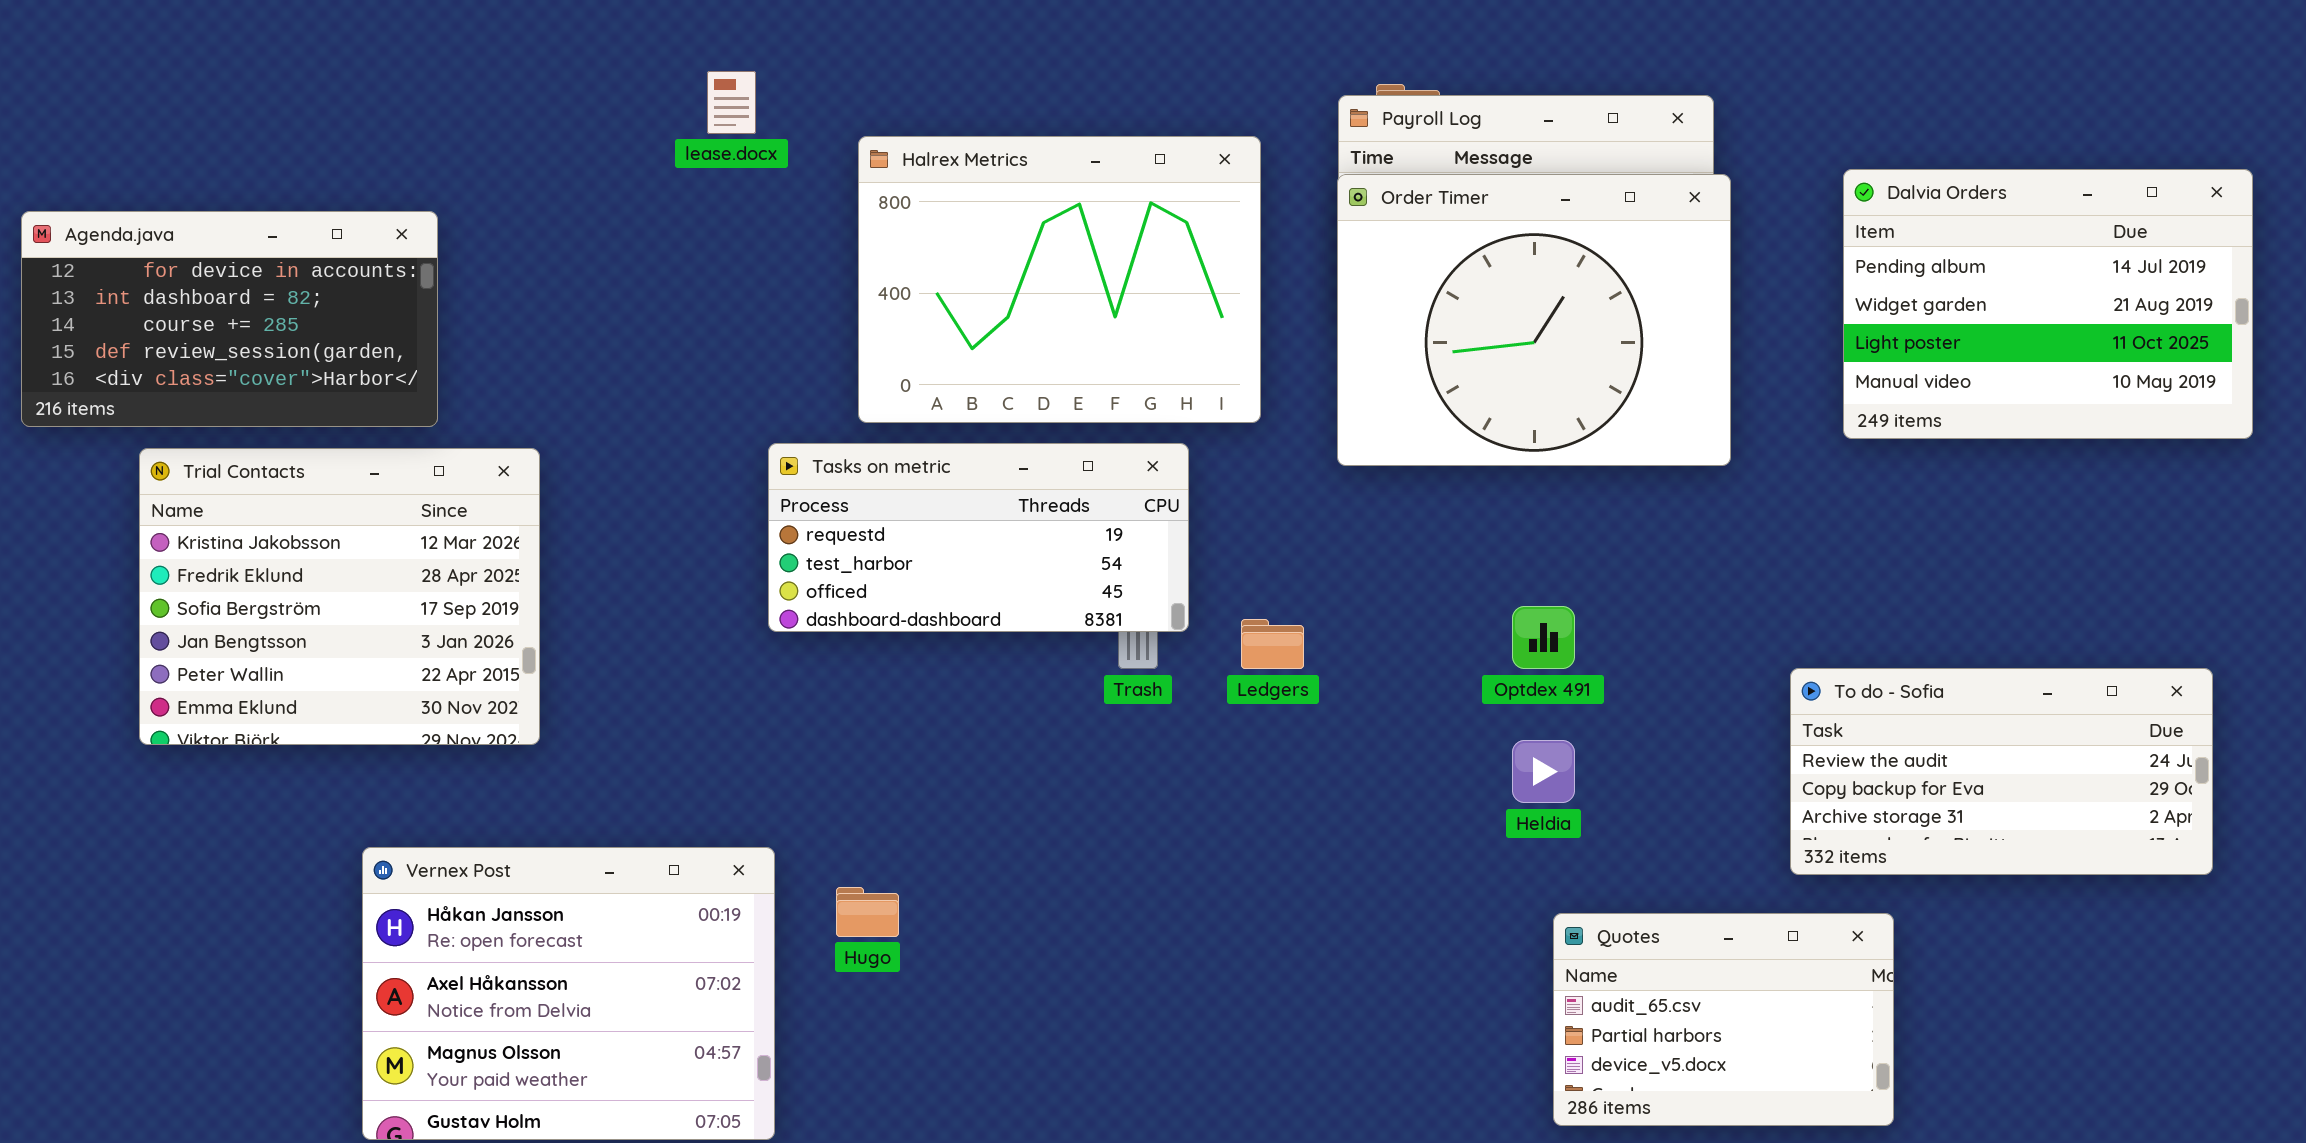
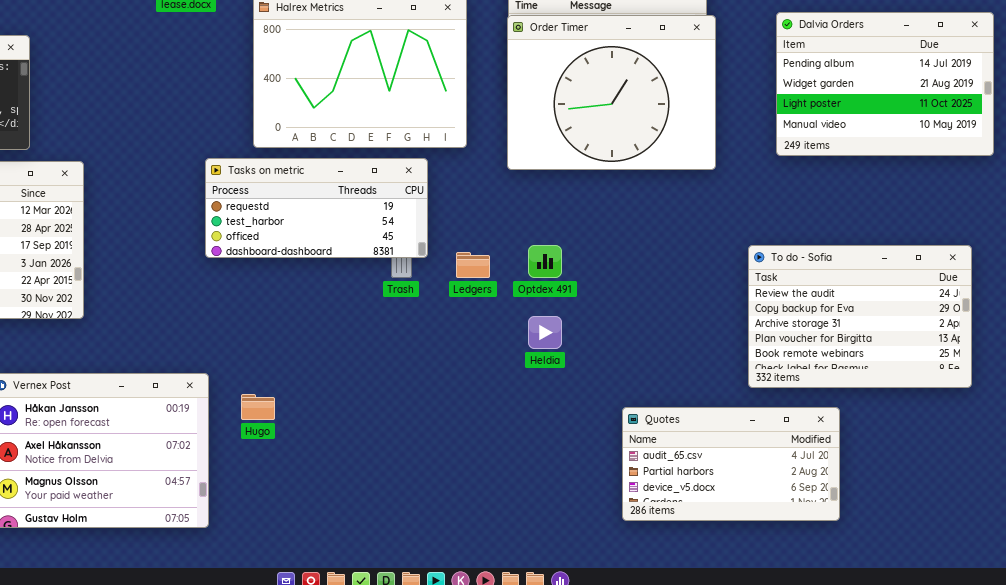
Optdex 491: [1512,606,1575,669] -> [528,245,562,278], moved
To do - Sofia: [1790,668,2213,875] -> [748,245,972,388], resized
Heldia: [1512,740,1575,803] -> [528,316,562,349], moved
Quotes: [1553,913,1894,1126] -> [622,407,840,521], resized

